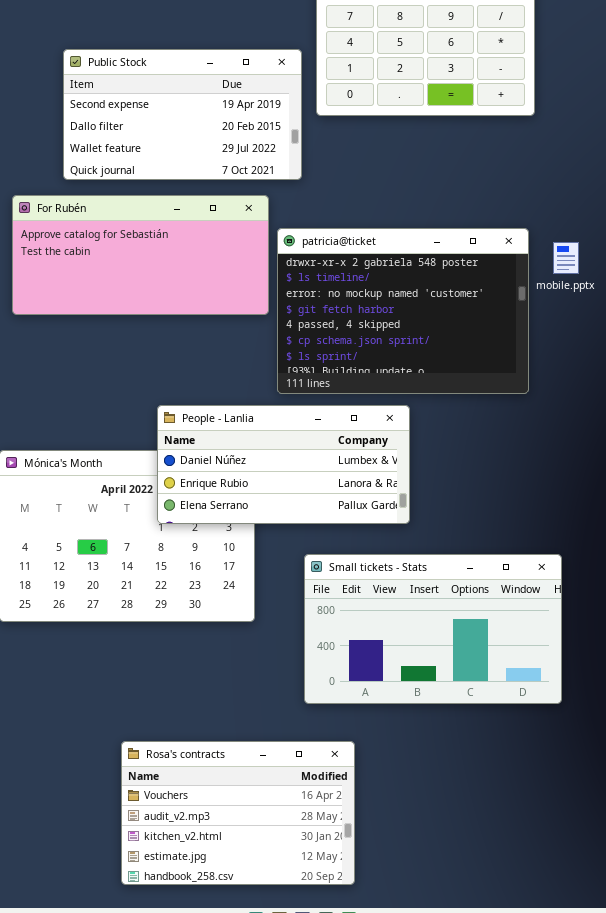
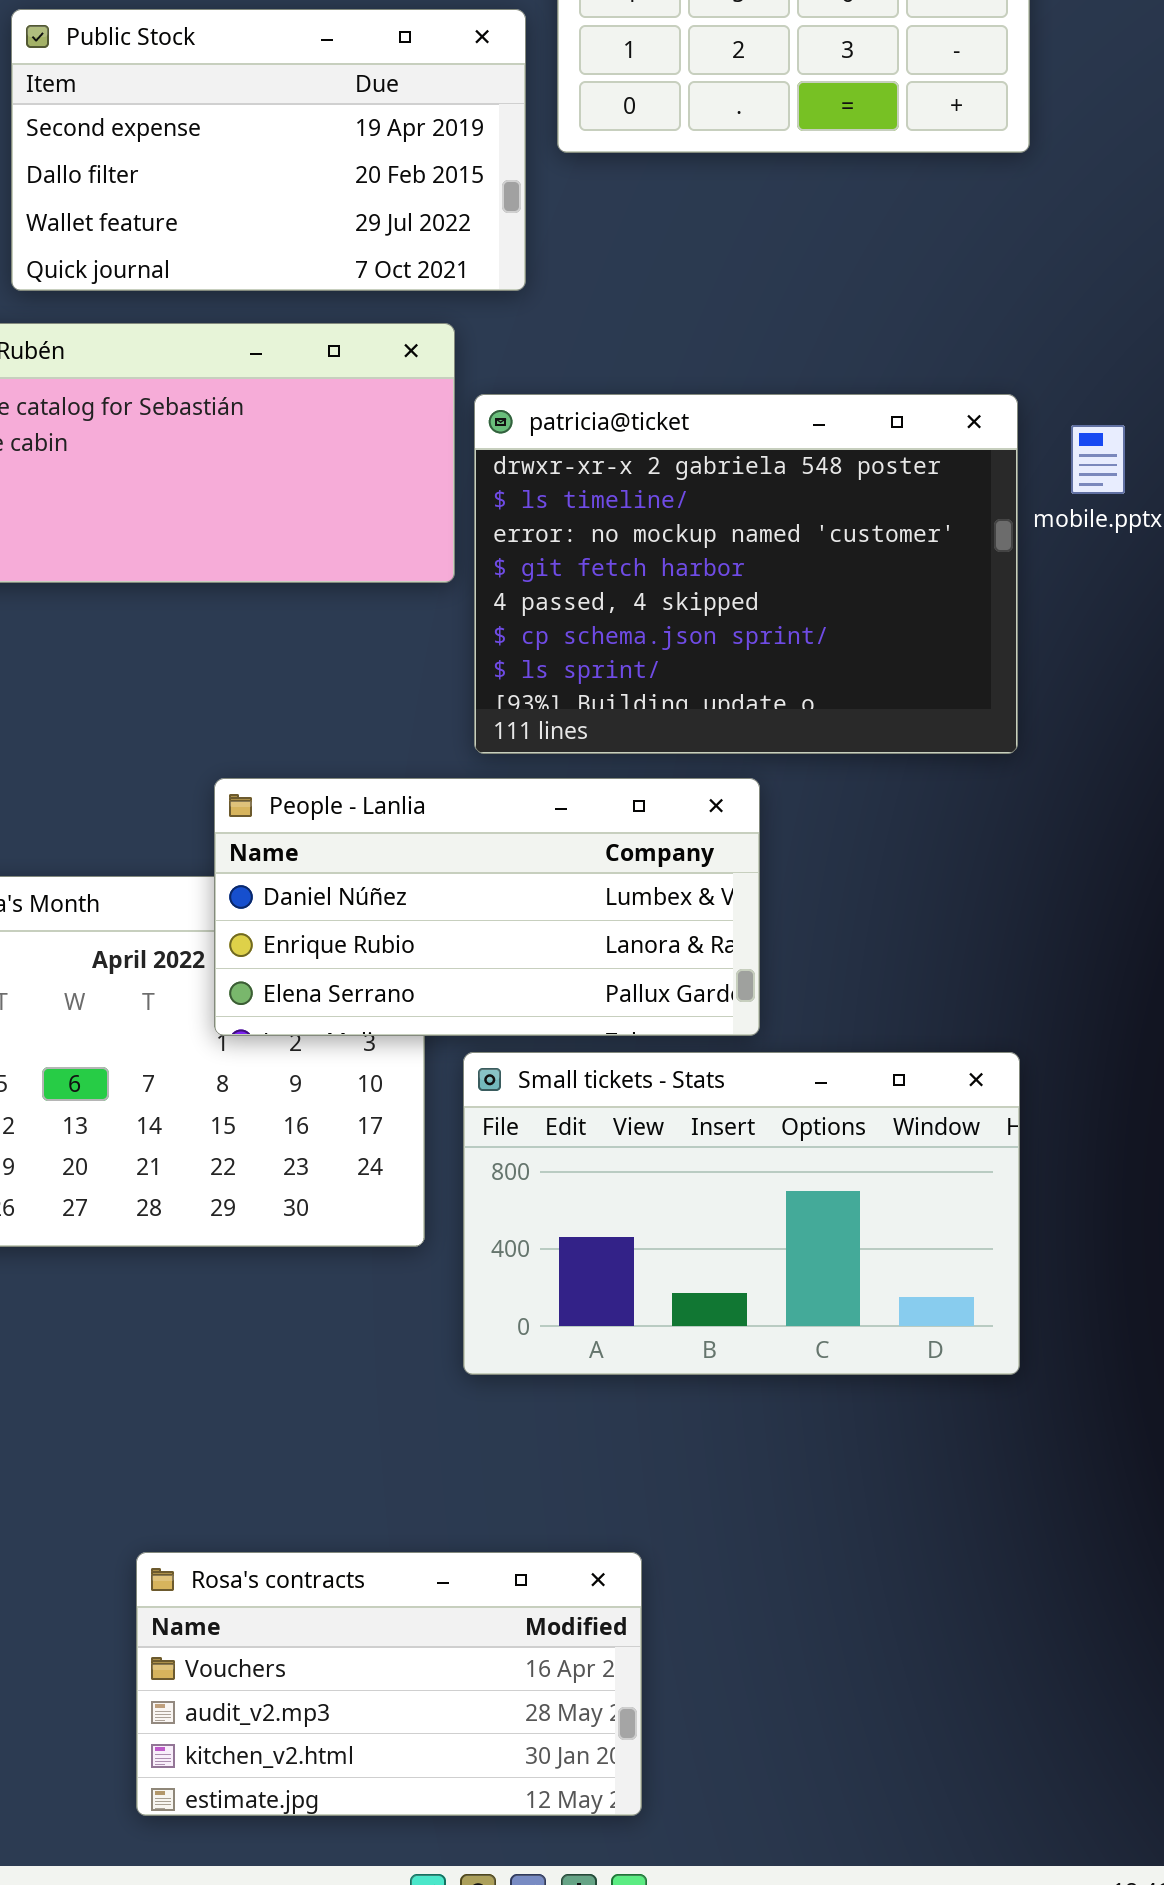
Small tickets - Stats: [304,554,562,704] -> [463,1052,1020,1375], moved
Rosa's contracts: [121,741,355,885] -> [136,1552,642,1816], resized

